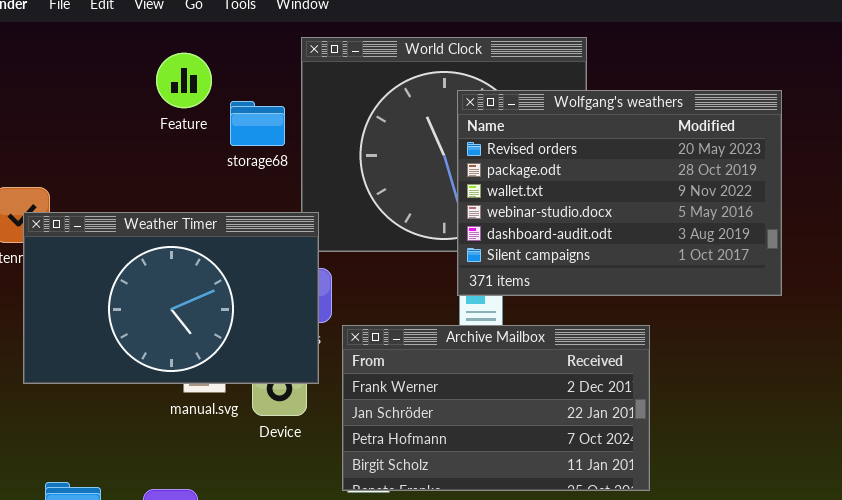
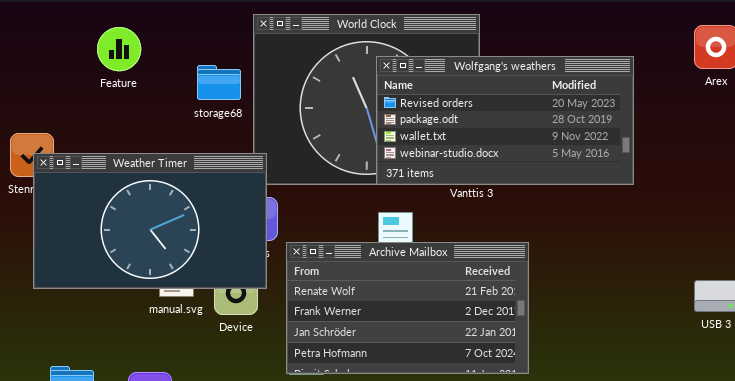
Feature: [156,53,212,108] -> [97,27,141,71], moved
Wolfgang's weathers: [457,90,782,296] -> [376,56,634,185], resized
Archive Mailbox: [342,325,650,491] -> [286,242,529,374], scrolled up 1 row

